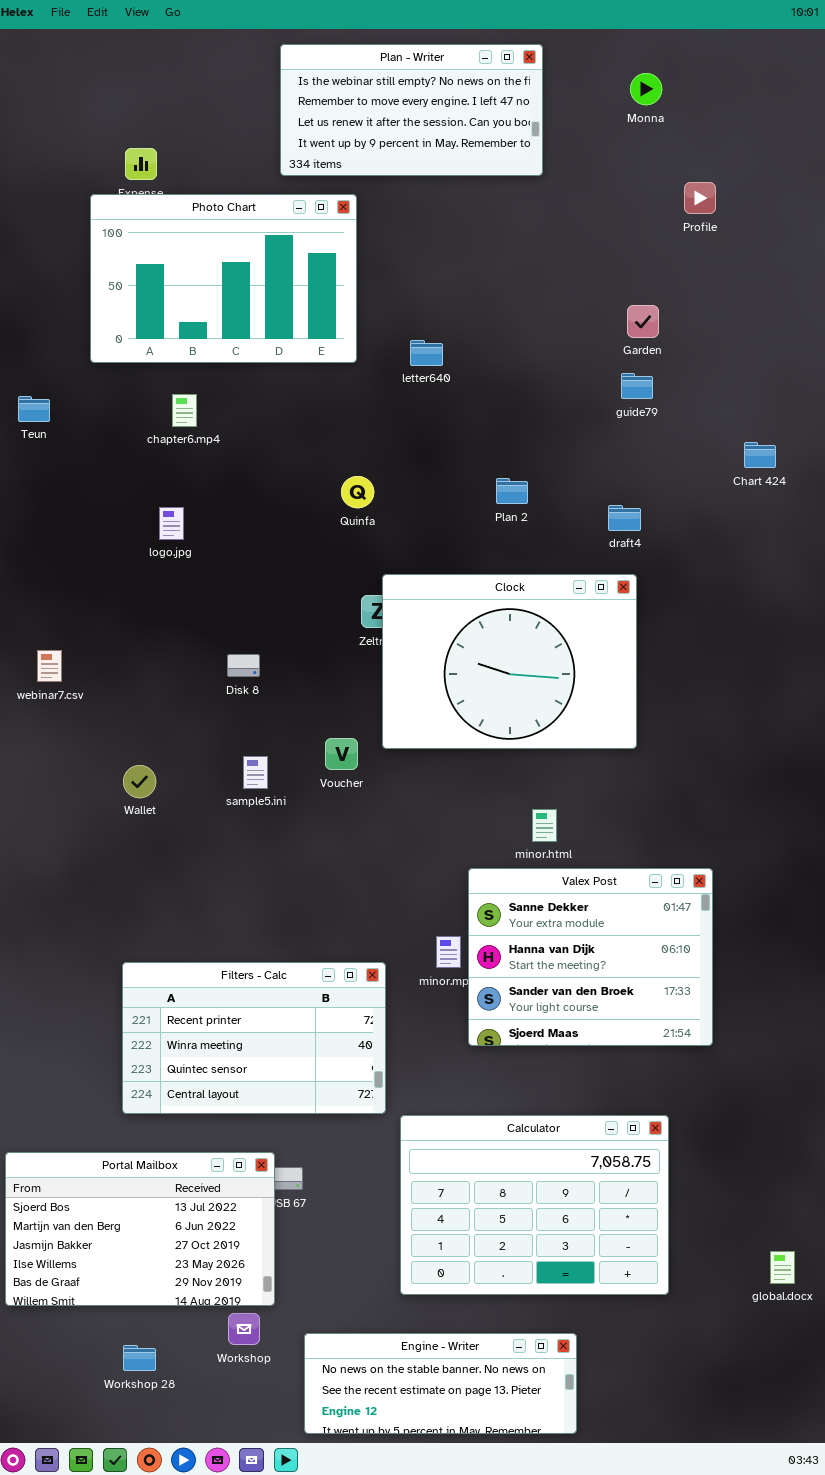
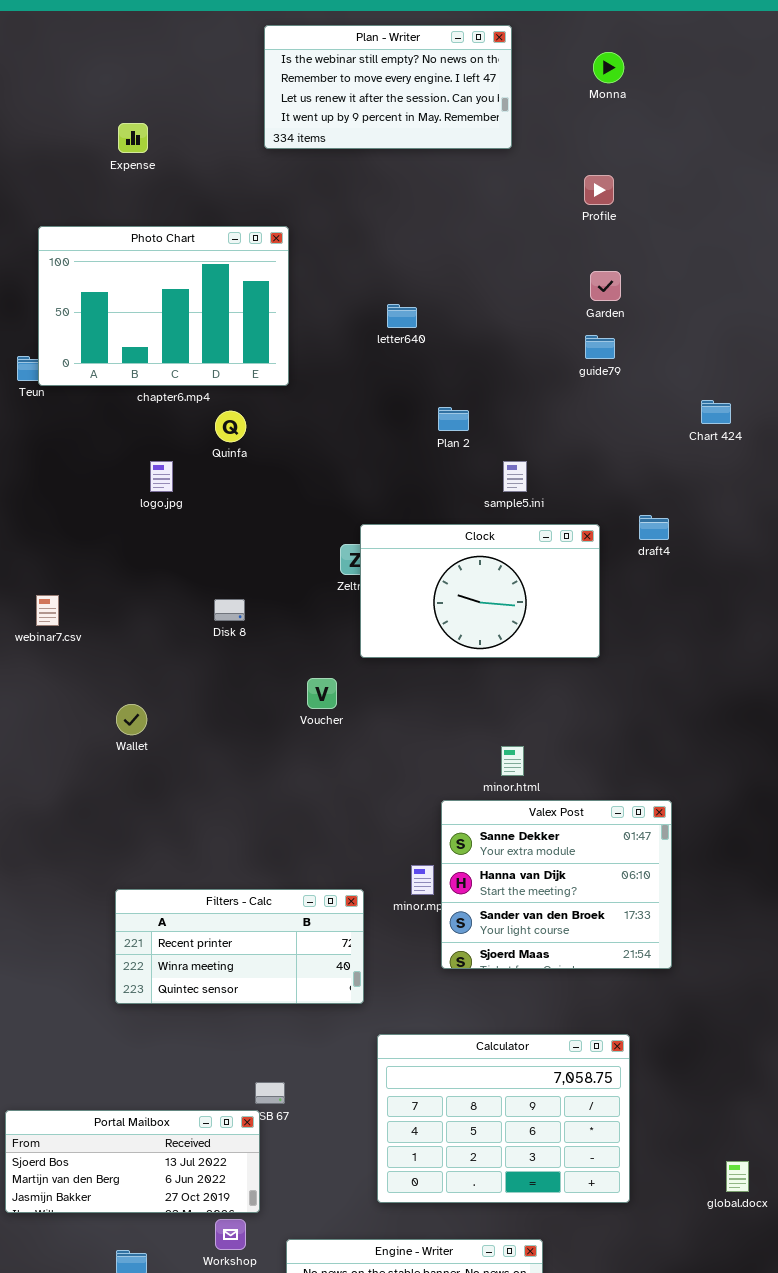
Profile: [684,182,716,214] -> [584,175,614,205], moved
Photo Chart: [90,194,357,363] -> [38,226,289,386], moved
Quinfa: [341,476,374,508] -> [215,411,246,442], moved
Plan 2: [496,478,528,504] -> [438,407,469,431], moved
draft4: [608,505,641,531] -> [639,515,669,540], moved
Clock: [382,574,637,749] -> [360,524,600,658], resized
sample5.ini: [243,756,268,789] -> [503,461,527,492], moved
Filters - Calc: [122,962,386,1114] -> [115,889,364,1004], resized
Portal Mailbox: [5,1152,275,1306] -> [5,1110,260,1213], resized

